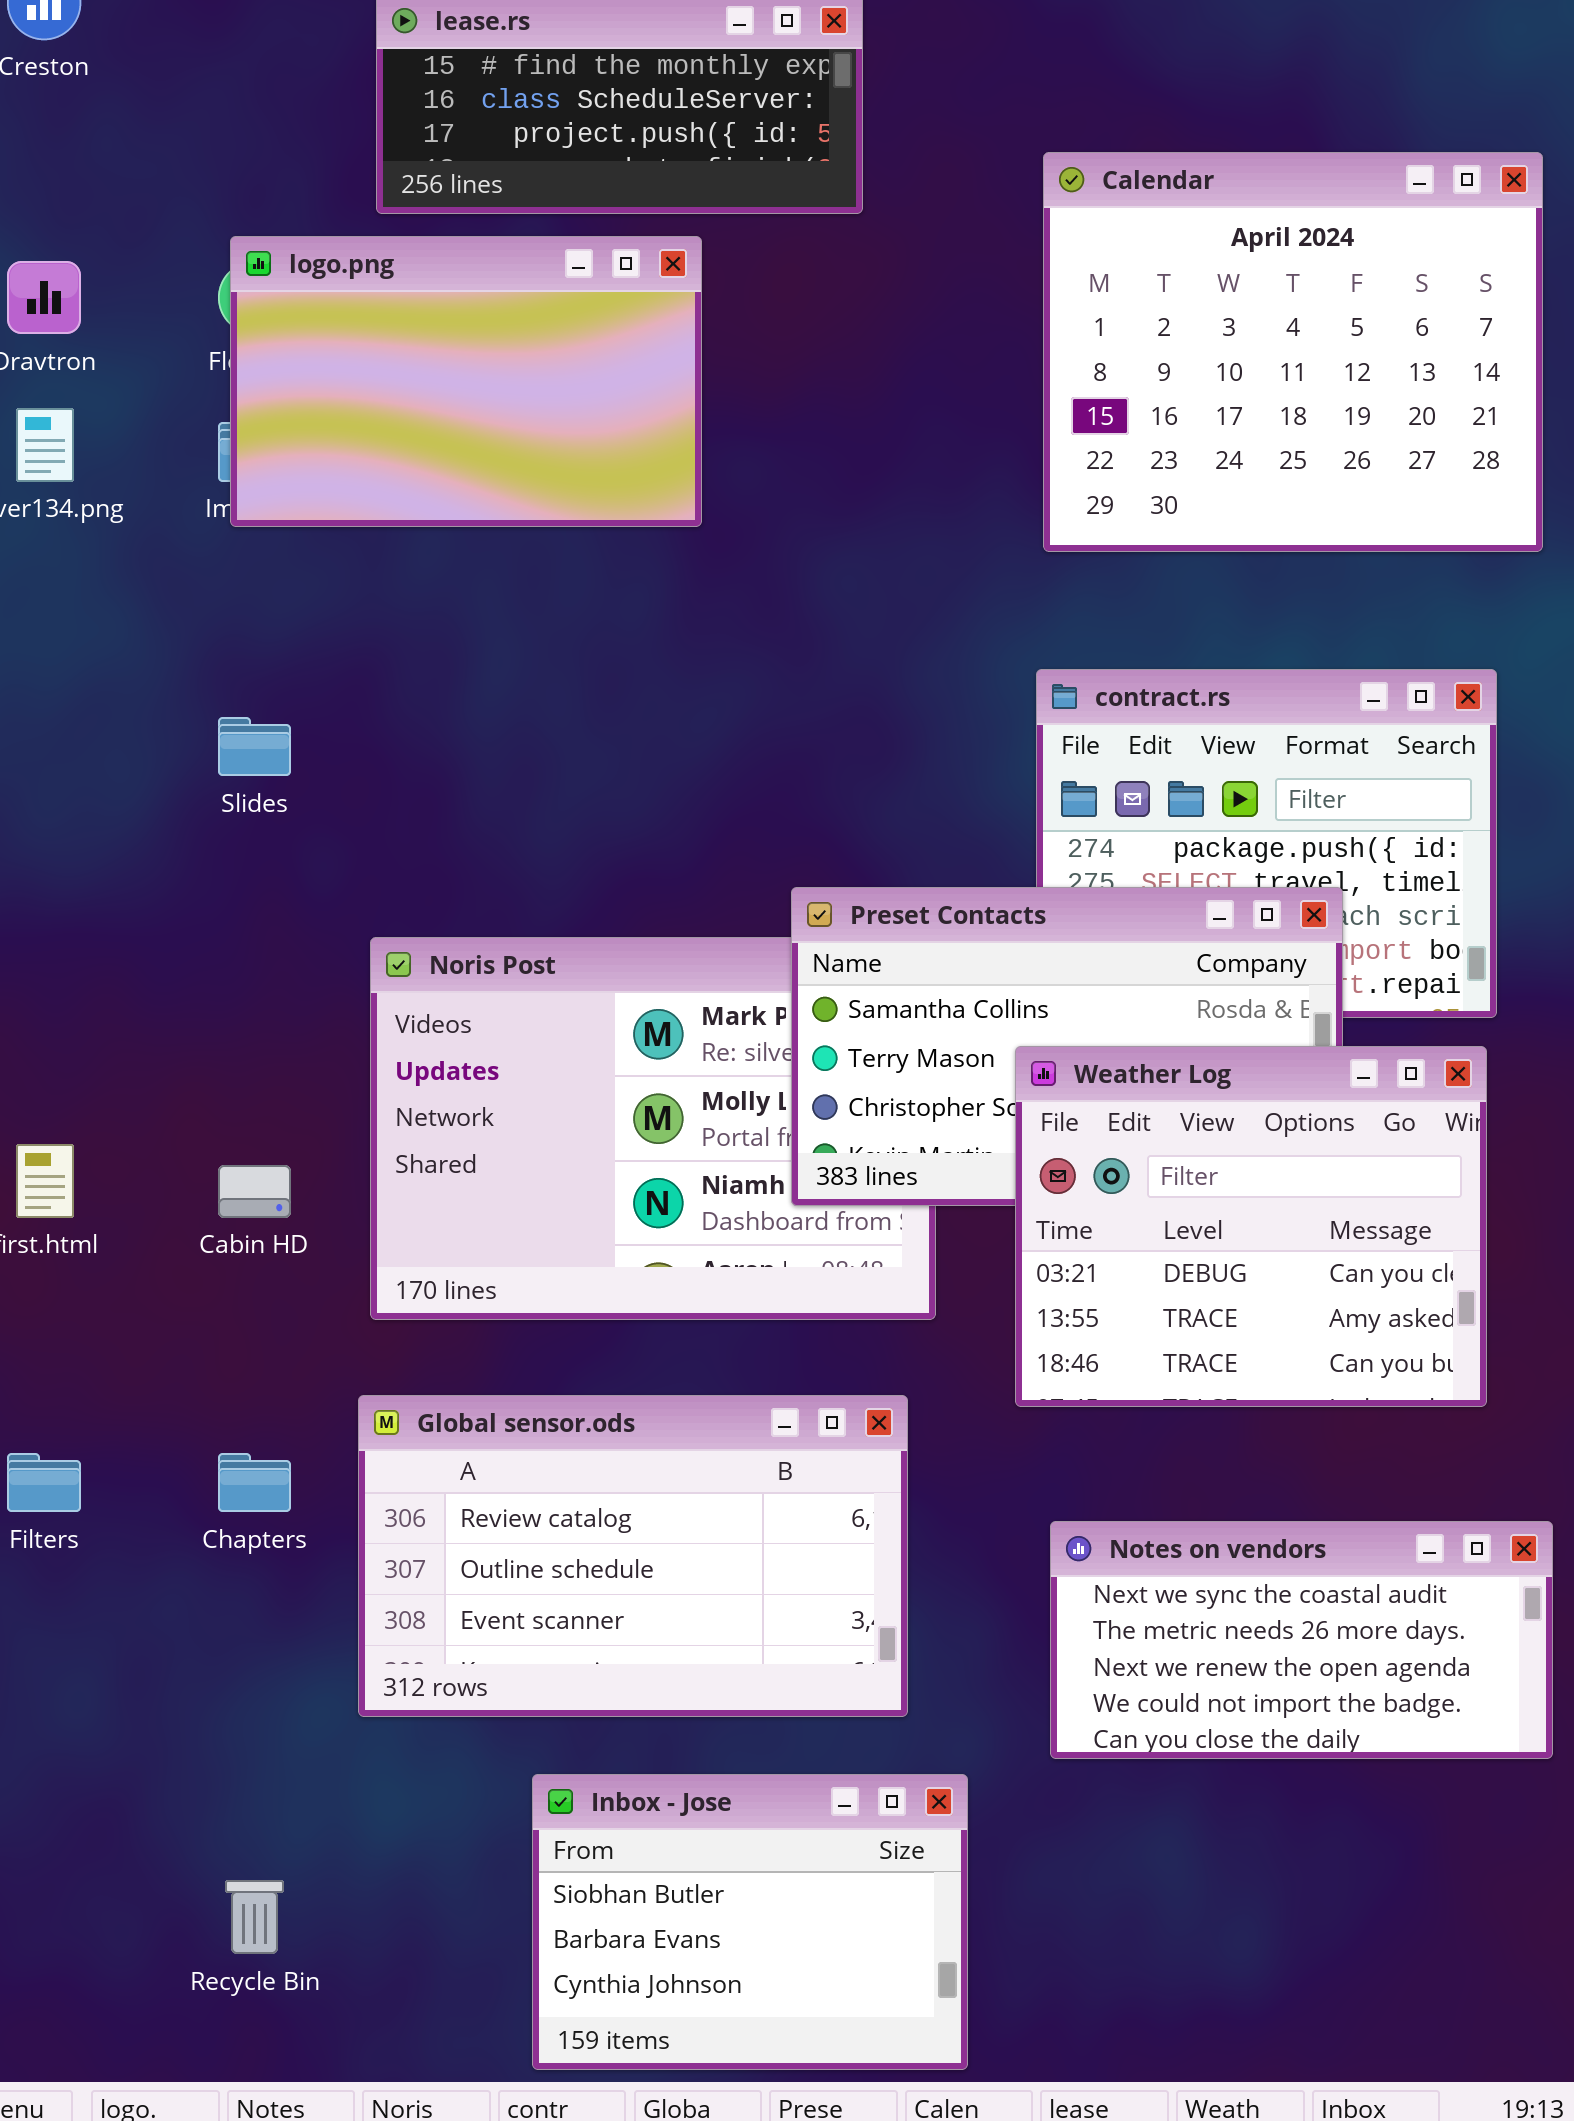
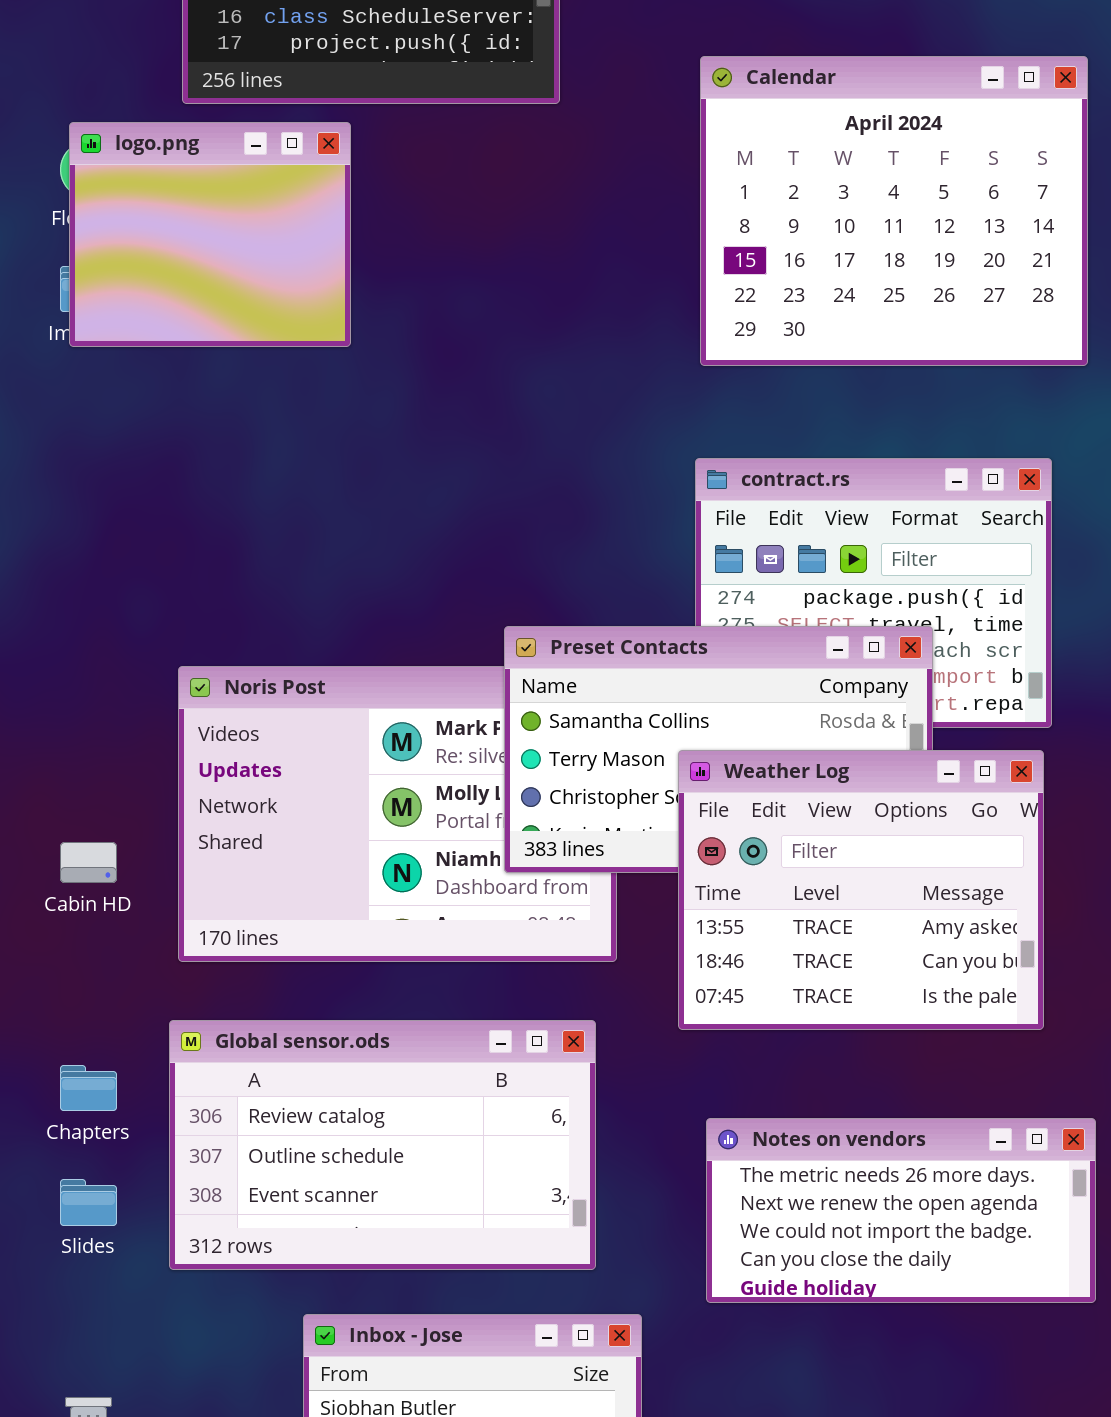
logo.png: [230,236,702,527] -> [69,122,351,347], resized
Slides: [218,717,291,776] -> [60,1179,117,1226], moved
Weather Log: [1015,1046,1487,1407] -> [678,750,1044,1030], scrolled down 1 row
Notes on vendors: [1050,1521,1553,1759] -> [706,1118,1096,1303], scrolled down 1 row

